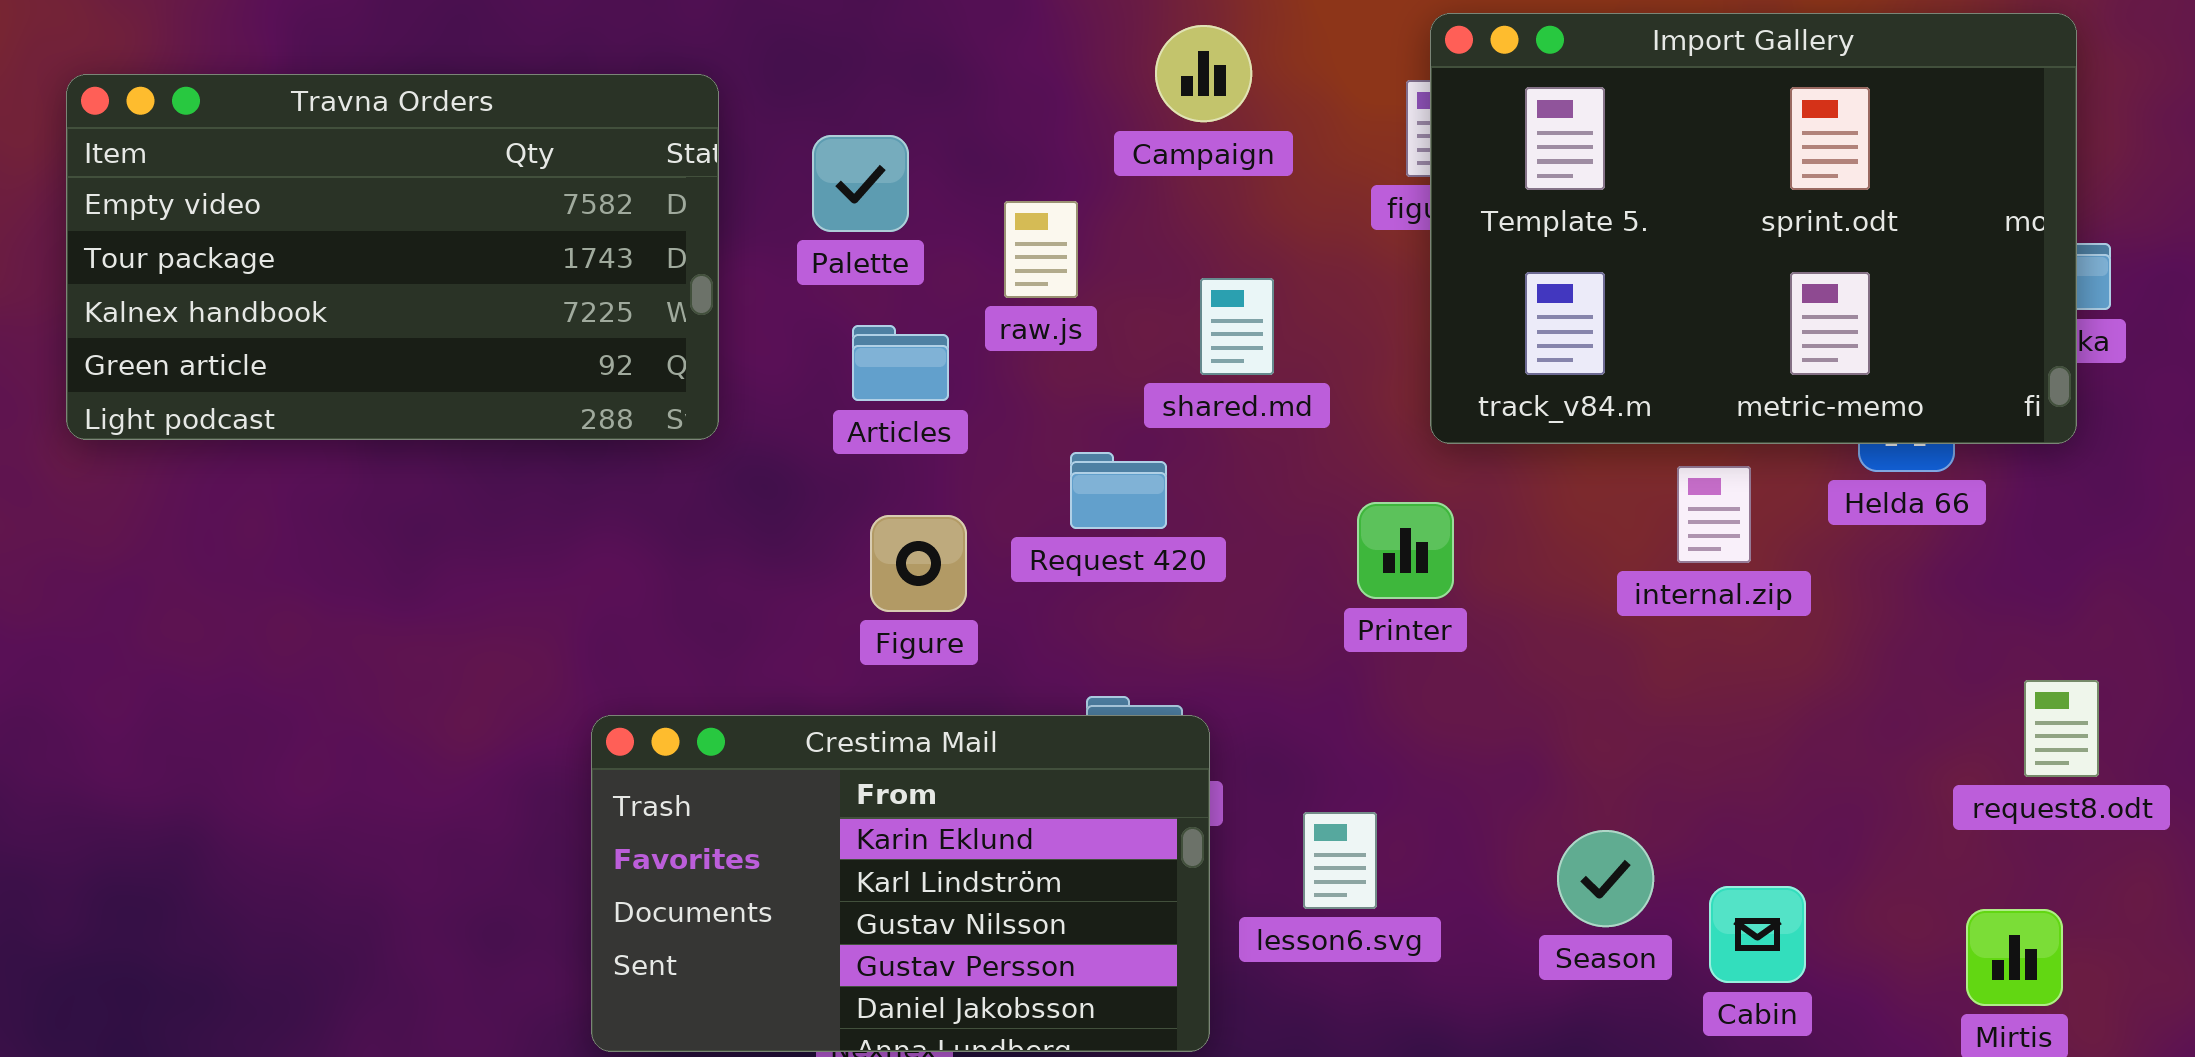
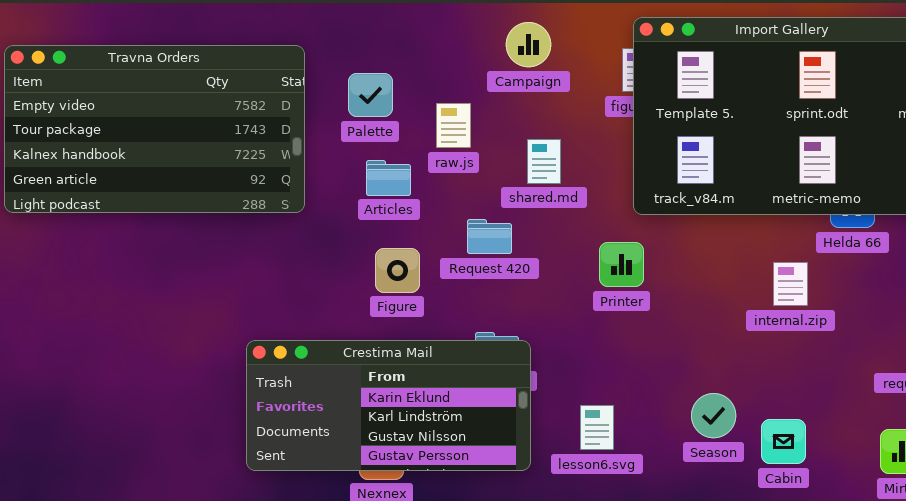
internal.zip: [1677,466,1751,563] -> [773,262,808,306], moved
Crestima Mail: [591,715,1210,1052] -> [246,340,531,471], resized
lesson6.svg: [1303,812,1377,909] -> [580,405,614,450], moved

